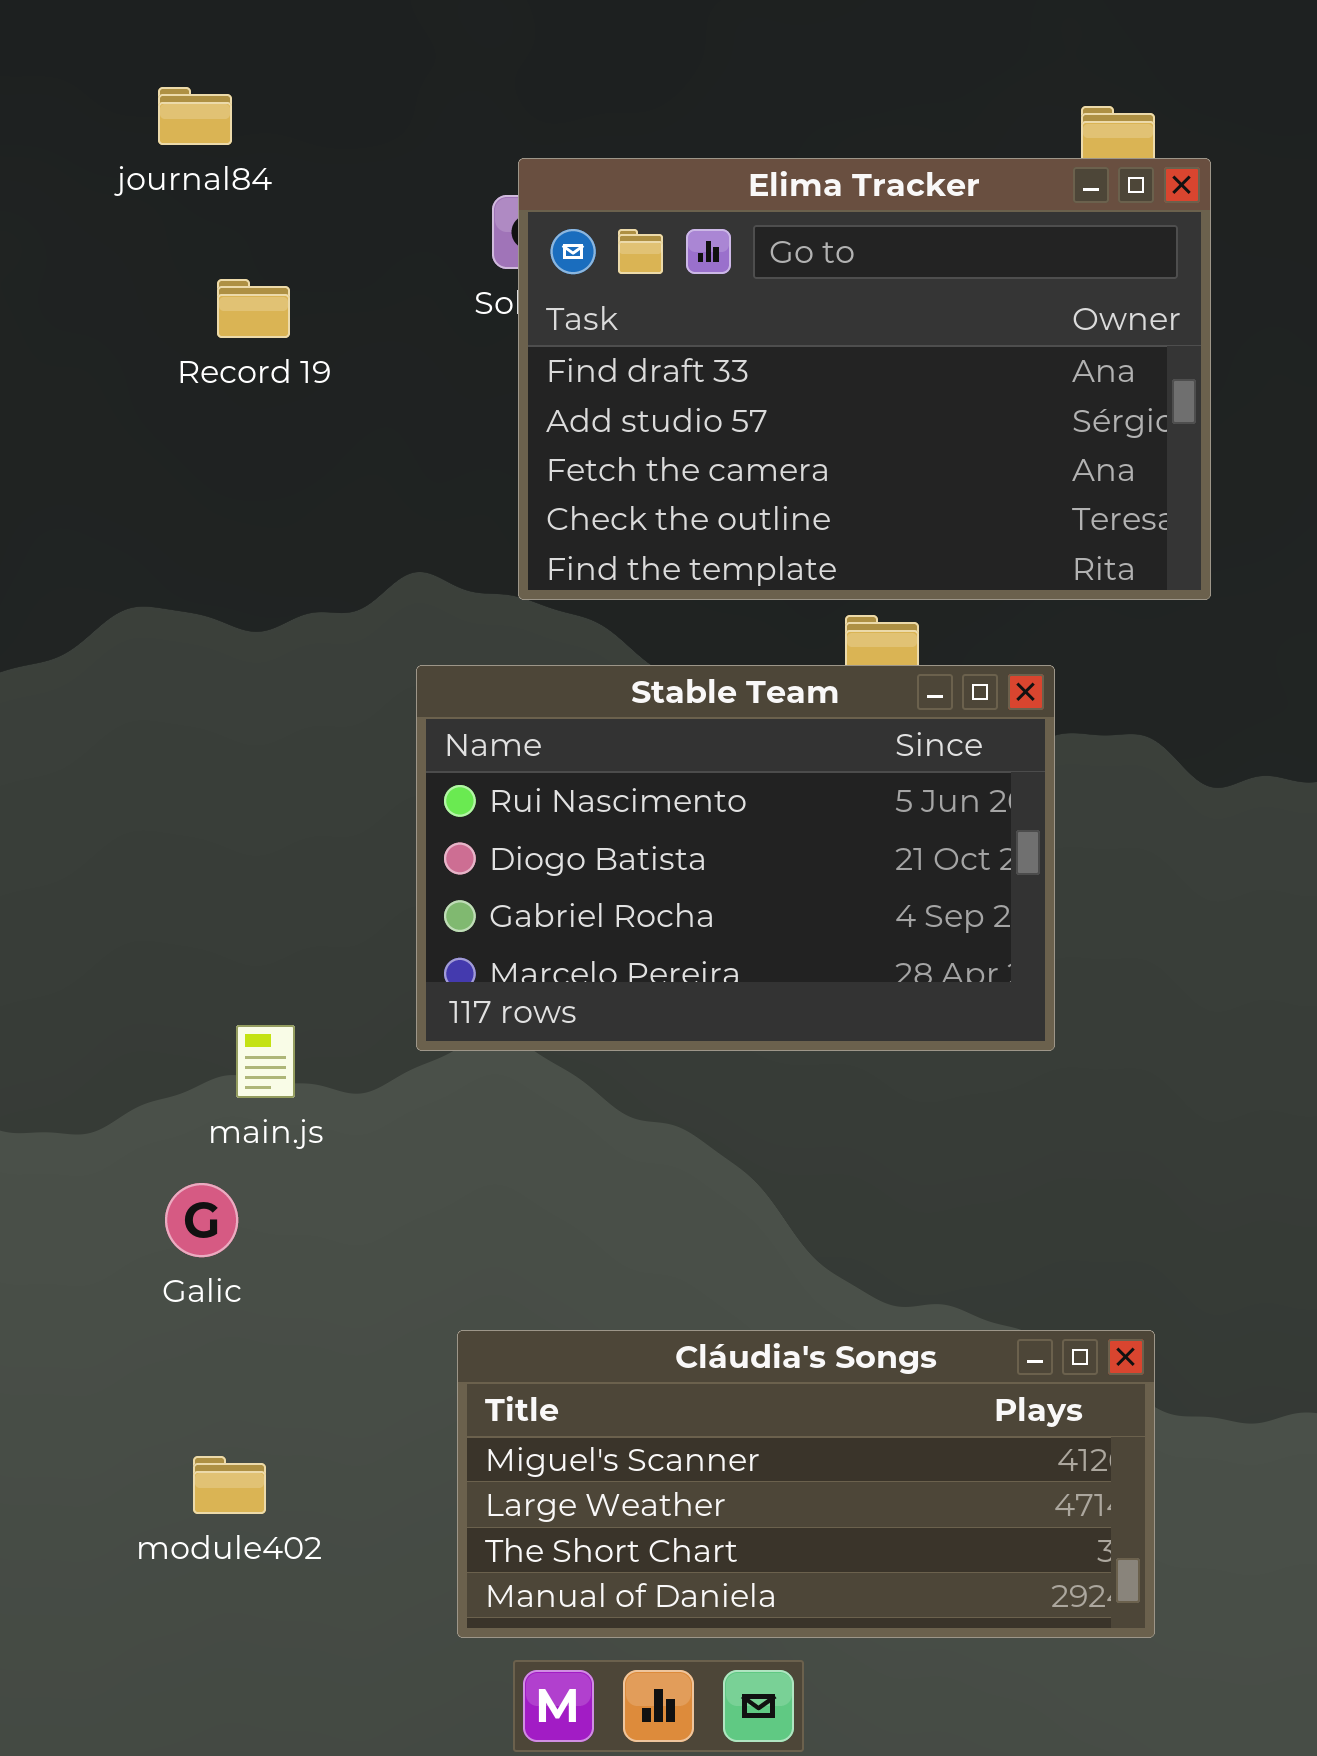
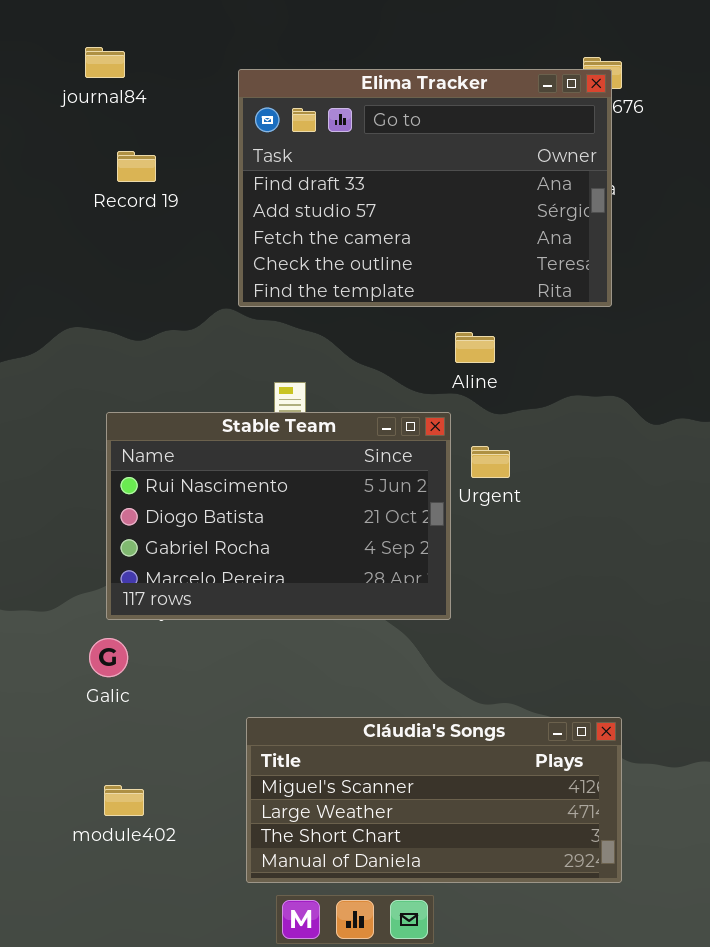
Elima Tracker: [518,158,1211,600] -> [238,69,612,307], moved
Stable Team: [416,665,1055,1051] -> [106,412,451,620], moved

